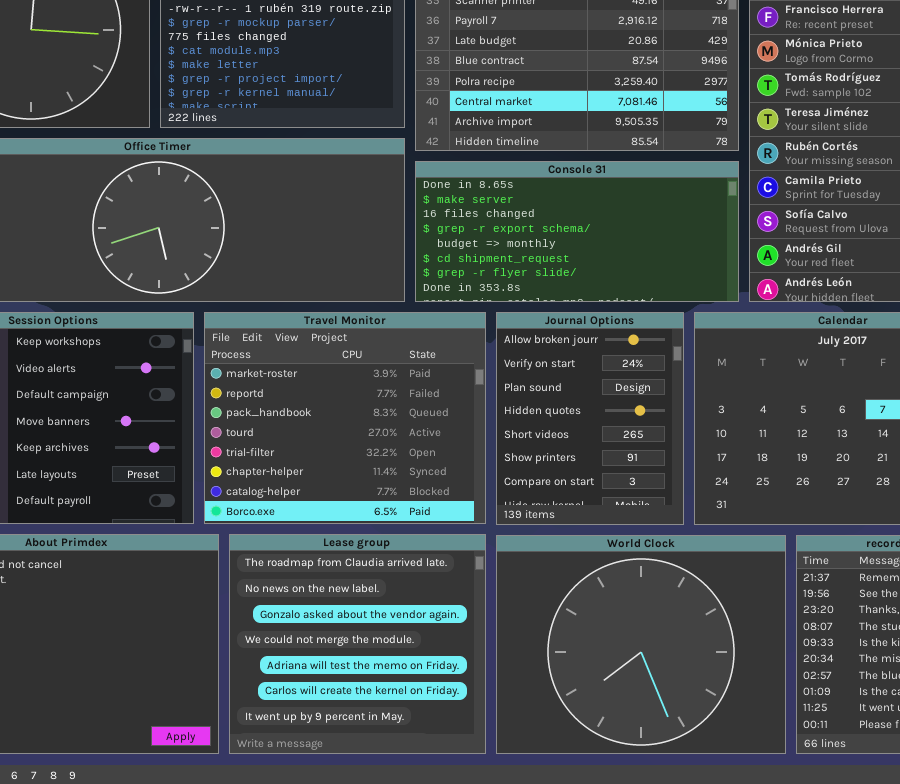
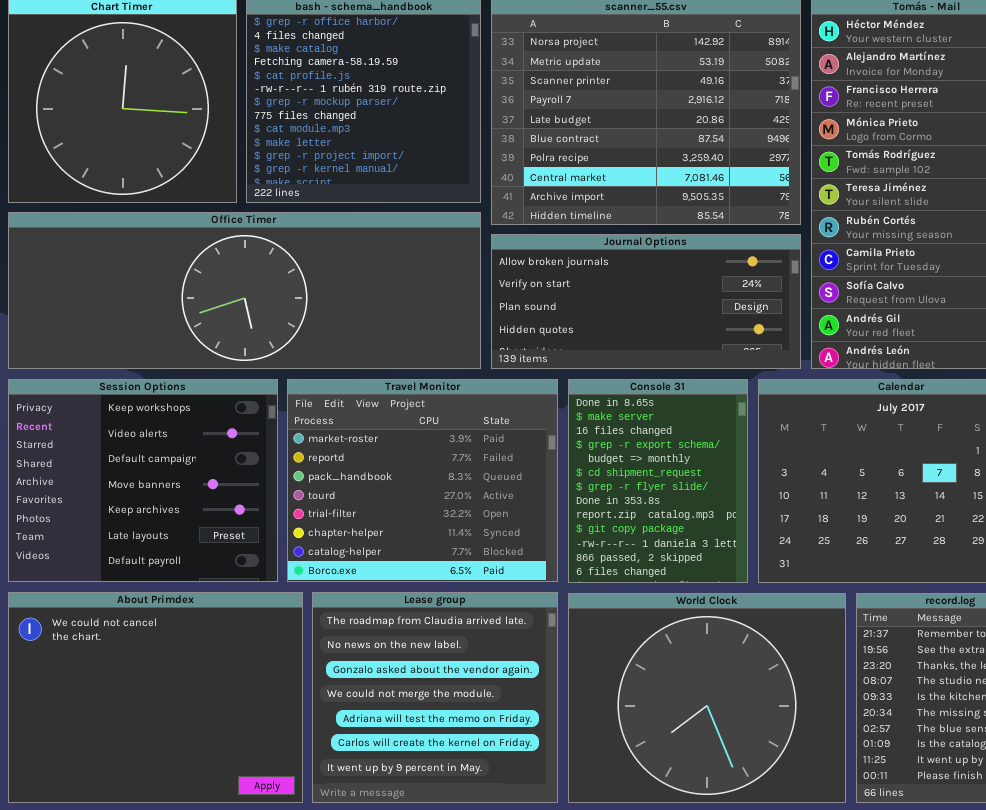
Console 31: [415,161,739,302] -> [568,379,748,583], moved, resized
Journal Options: [496,312,684,525] -> [491,234,801,369], moved, resized

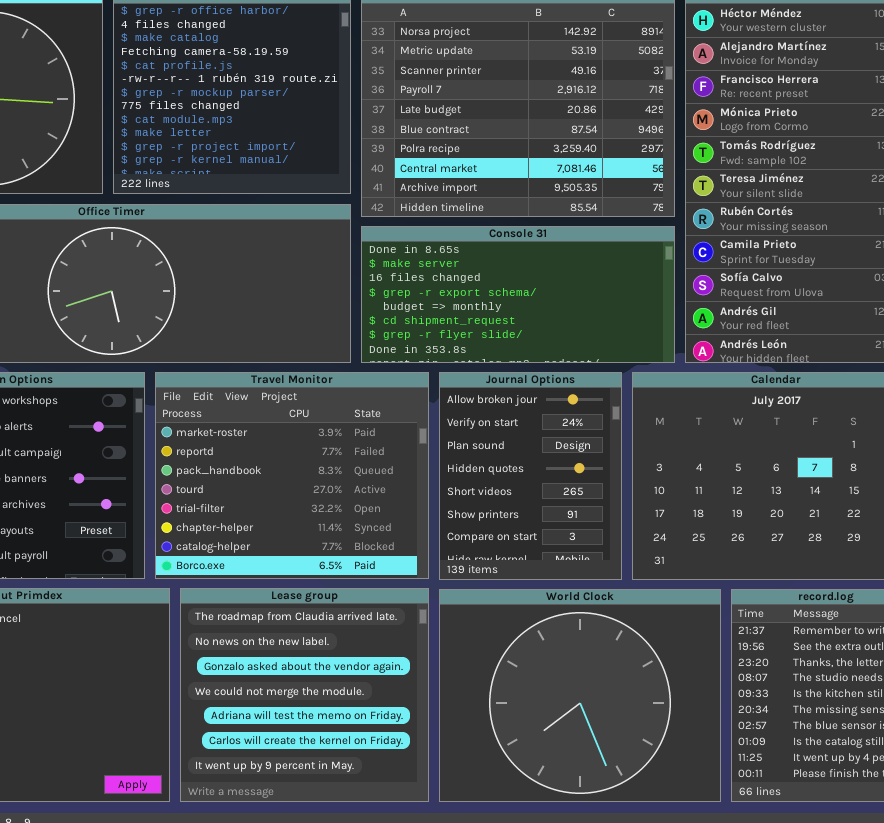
Journal Options: [491,234,801,369] -> [439,372,622,580], moved, resized
Console 31: [568,379,748,583] -> [361,226,675,363], moved, resized

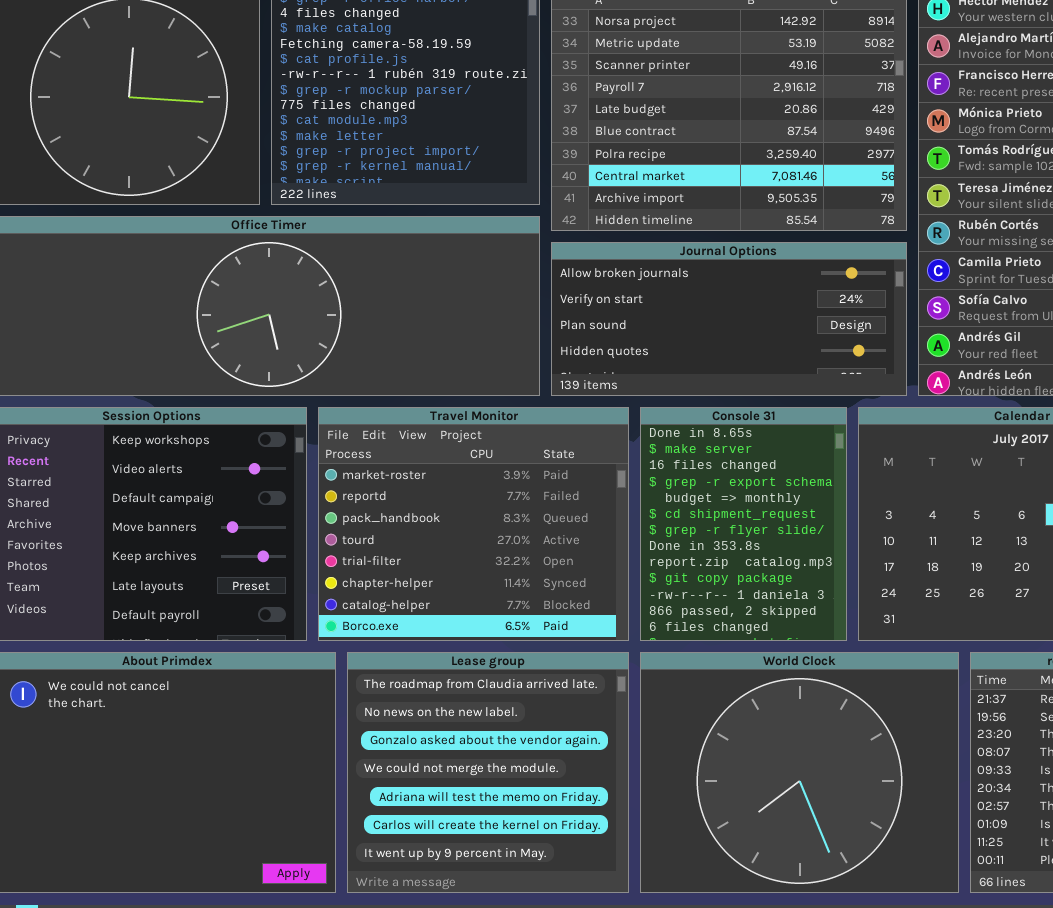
Console 31: [361,226,675,363] -> [640,407,847,641], moved, resized
Journal Options: [439,372,622,580] -> [551,242,907,396], moved, resized

